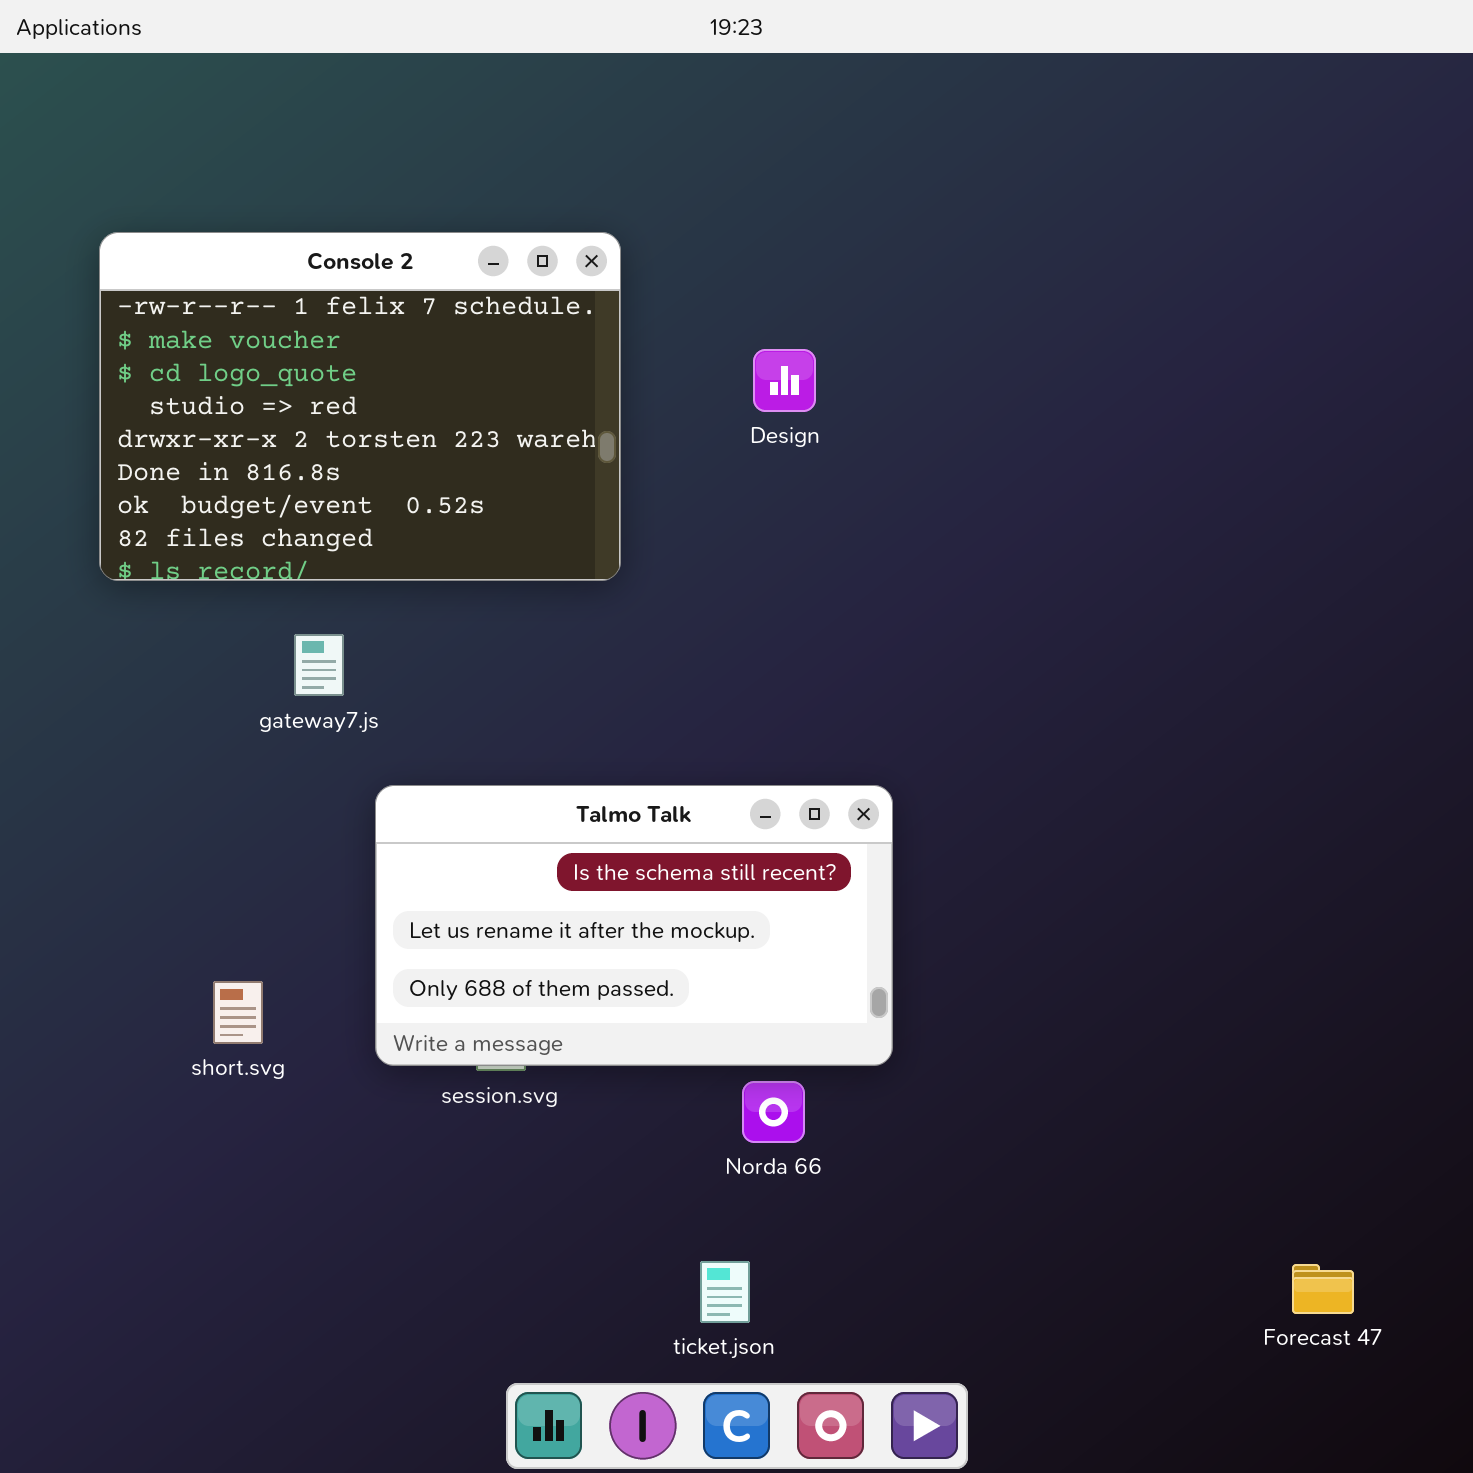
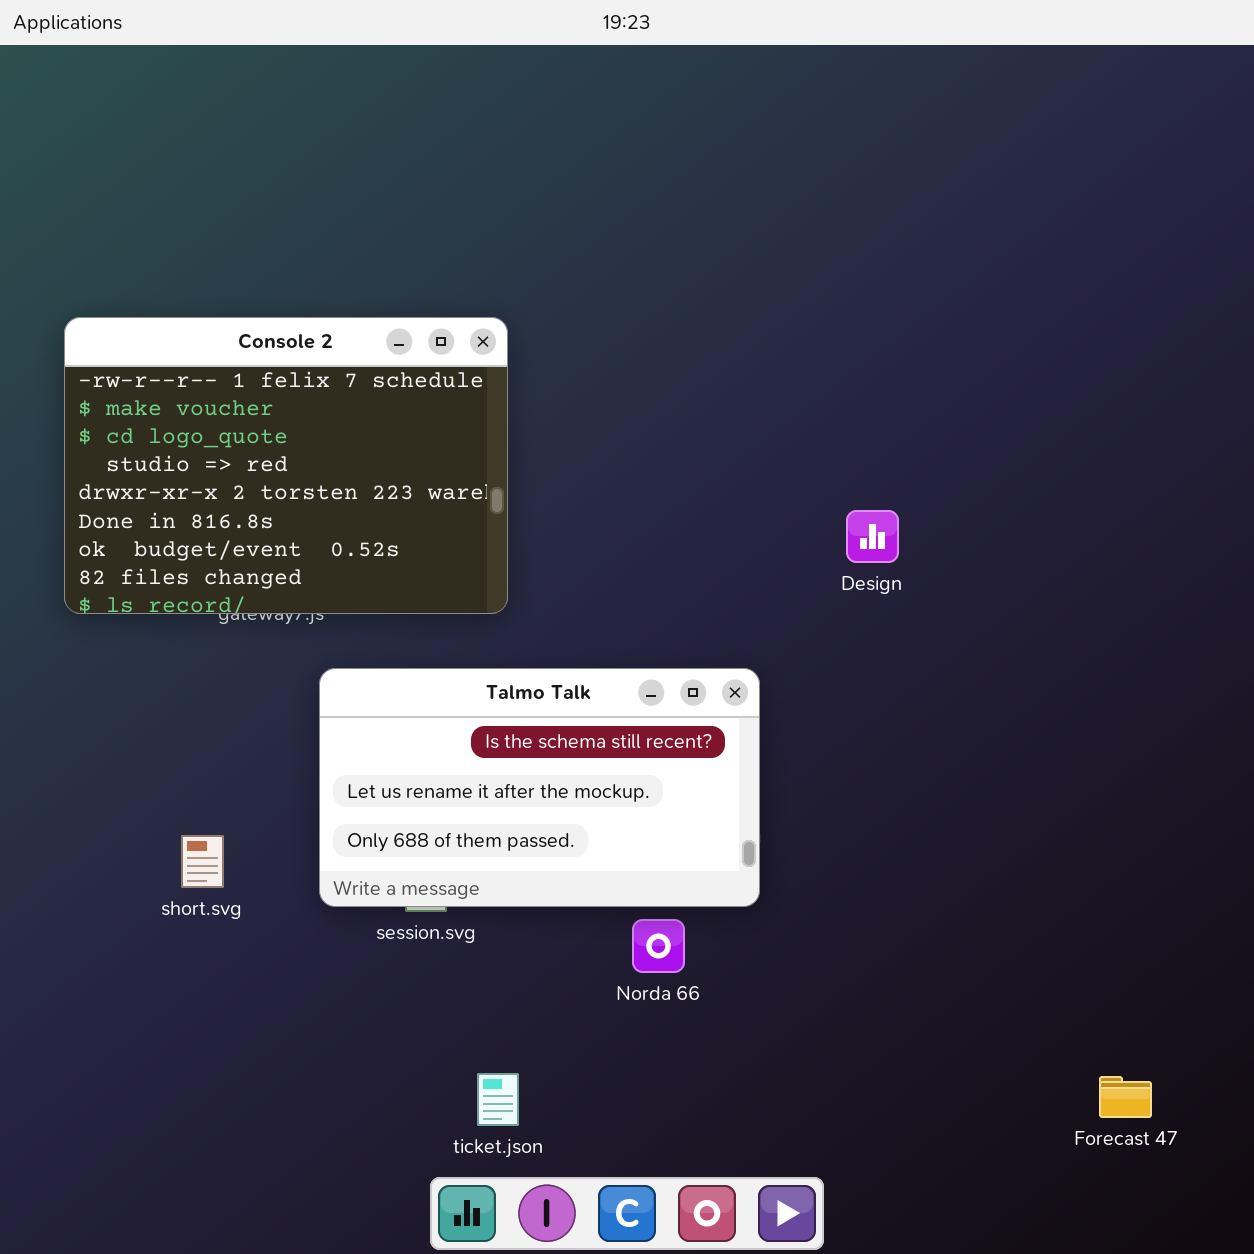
Console 2: [99,232,621,581] -> [64,317,508,614], moved
Design: [753,349,816,412] -> [846,510,899,563], moved
ticket.json: [700,1261,750,1323] -> [477,1073,519,1126], moved

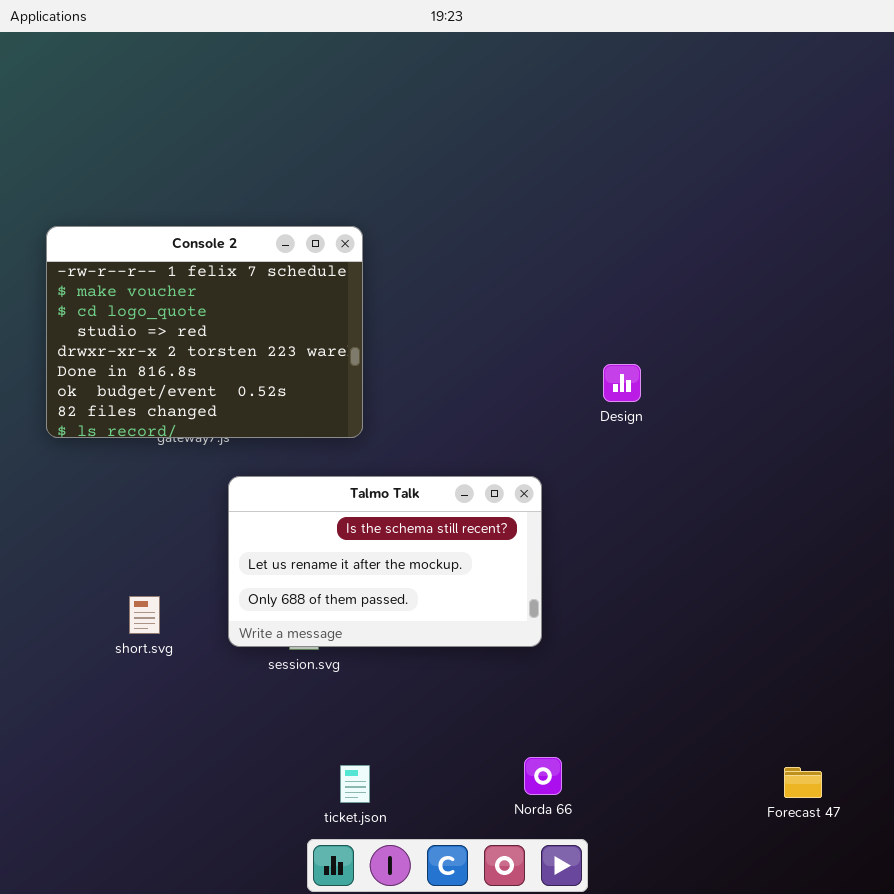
Norda 66: [632,919,685,973] -> [524,757,562,795], moved

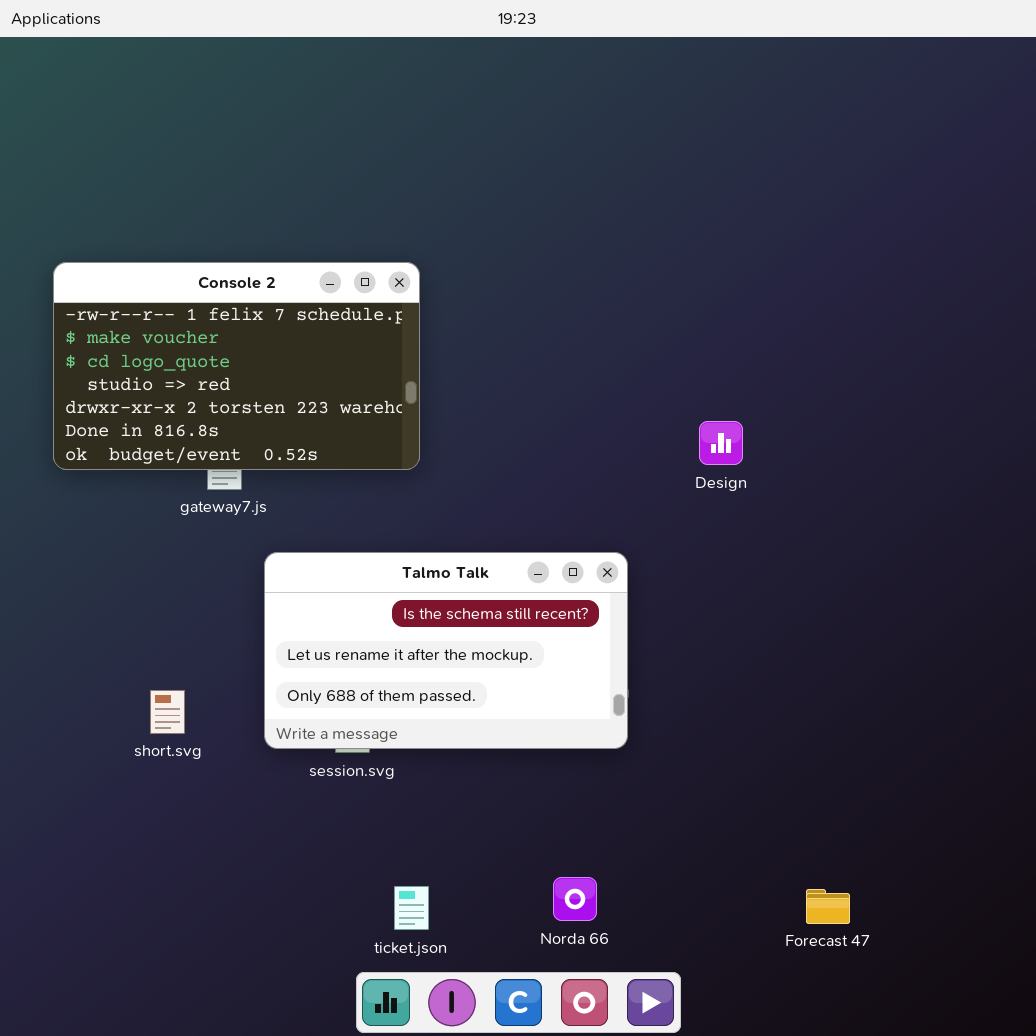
Console 2: [46,226,363,438] -> [53,262,420,470], resized
Norda 66: [524,757,562,795] -> [553,877,597,921], moved
Forecast 47: [784,767,822,798] -> [806,889,850,924], moved

